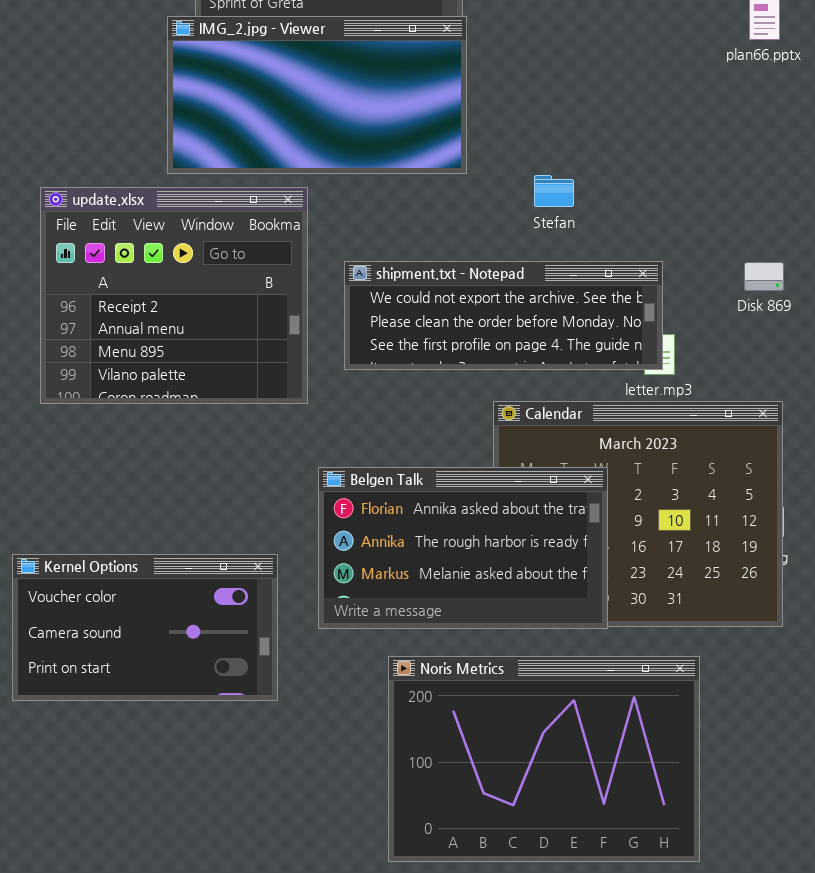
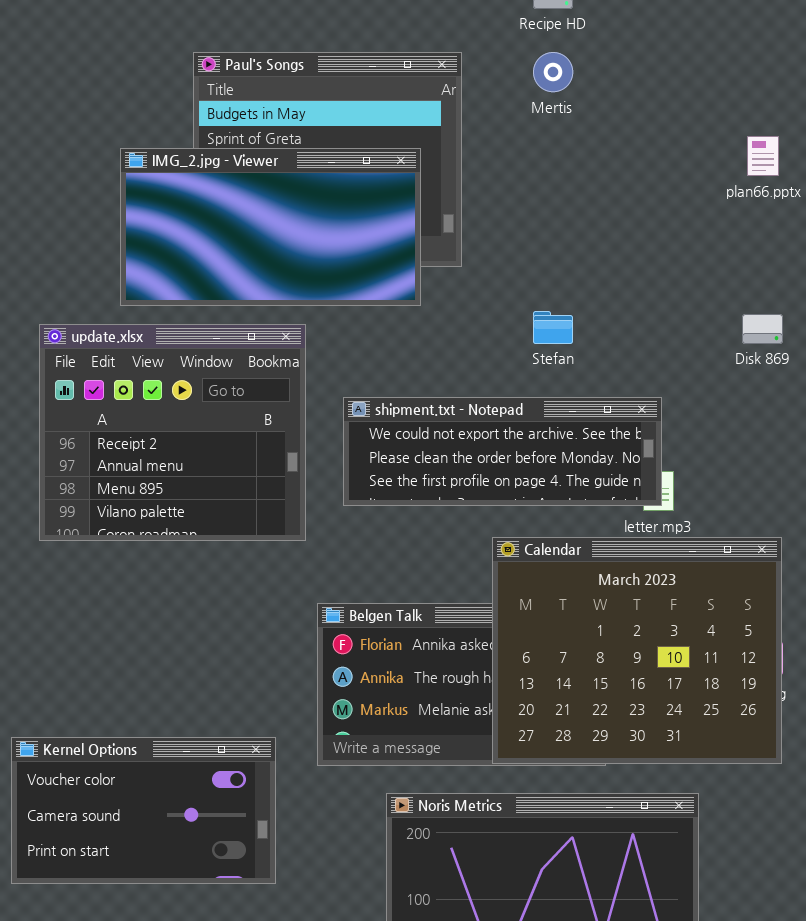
IMG_2.jpg - Viewer: [167,16,467,174] -> [120,148,421,306], moved
Disk 869: [744,262,784,291] -> [742,314,783,344], moved
Calendar: [493,401,783,627] -> [492,537,782,764], raised
Kernel Options: [12,554,278,701] -> [11,737,276,884], moved

